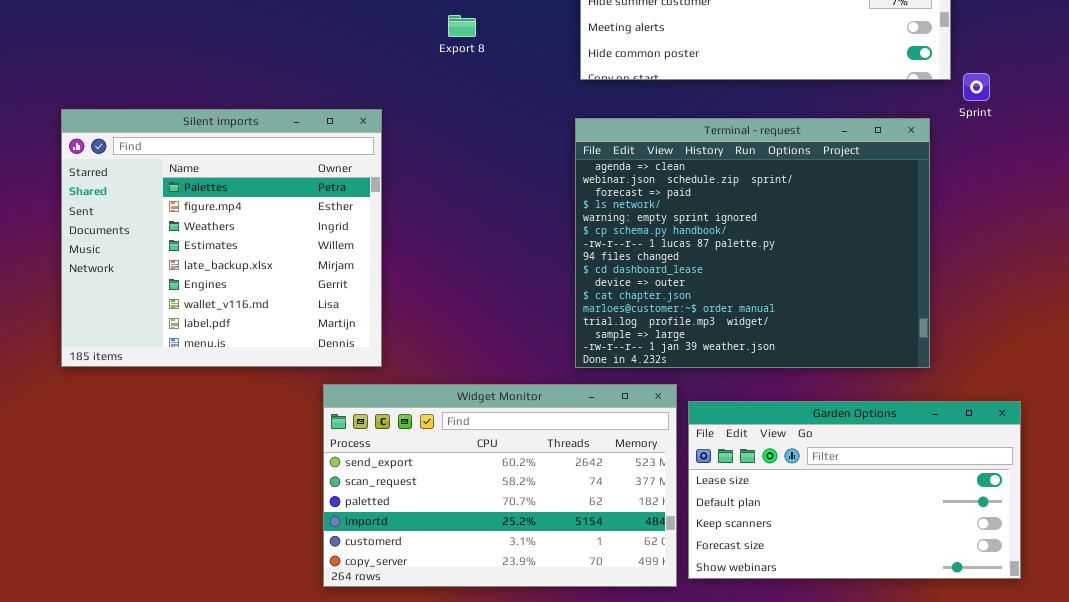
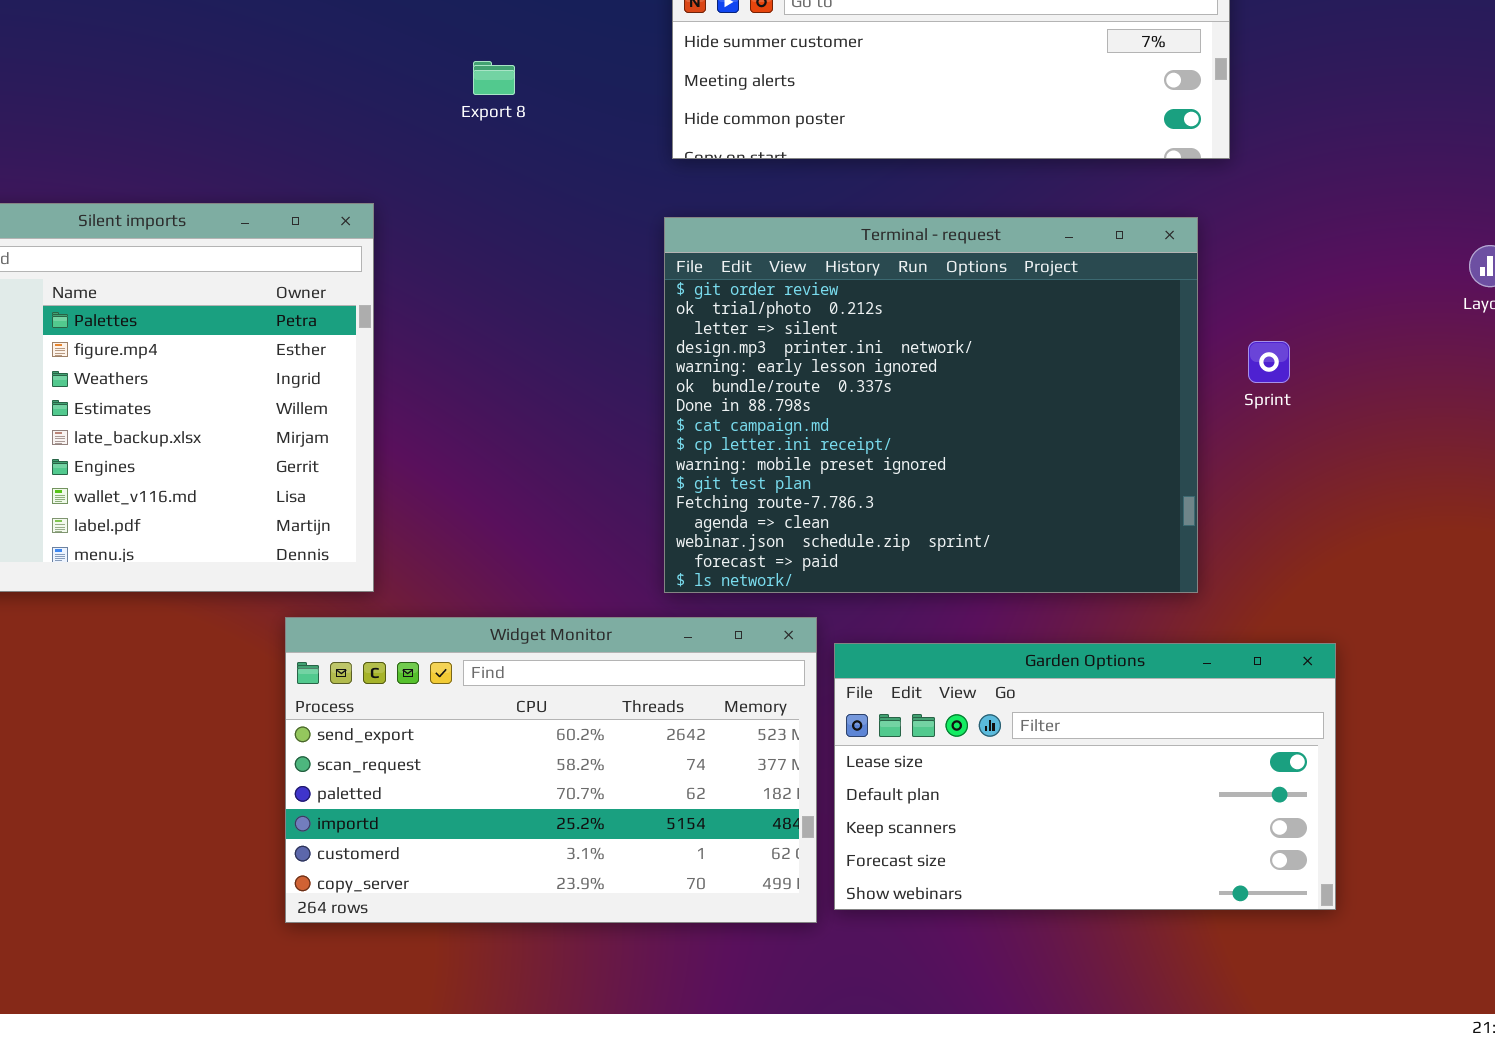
Sprint: [963,73,990,101] -> [1248,341,1290,383], moved
Terminal - request: [575,118,930,368] -> [664,217,1198,593], scrolled up 12 rows

